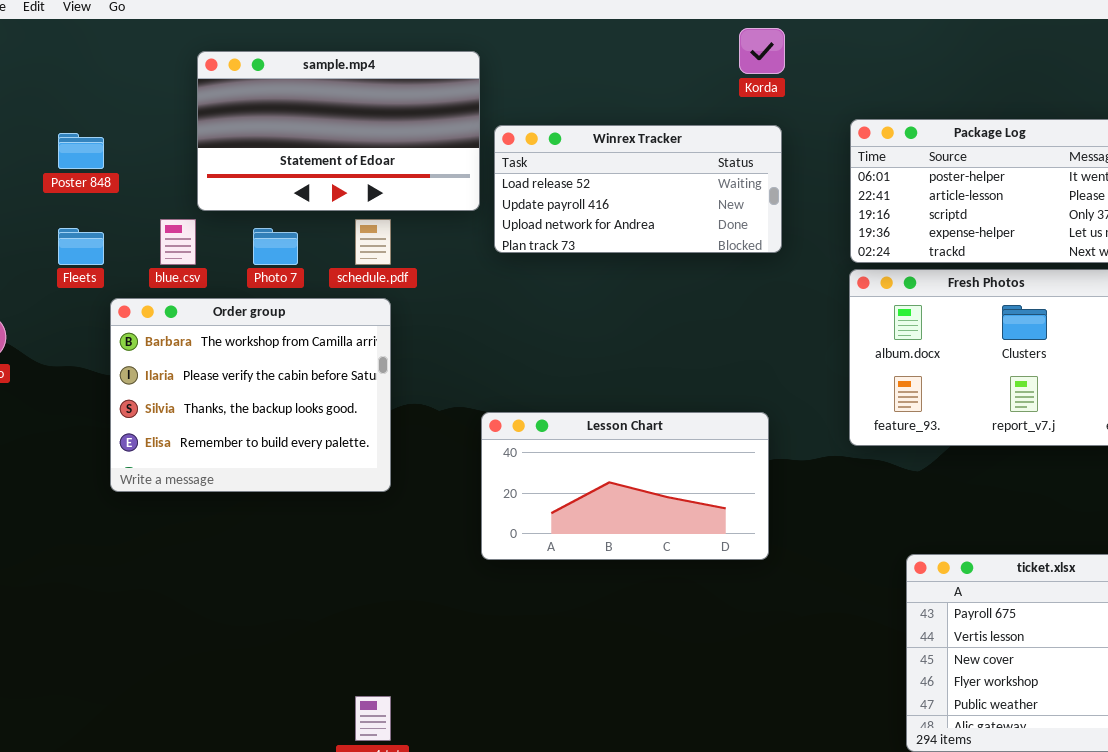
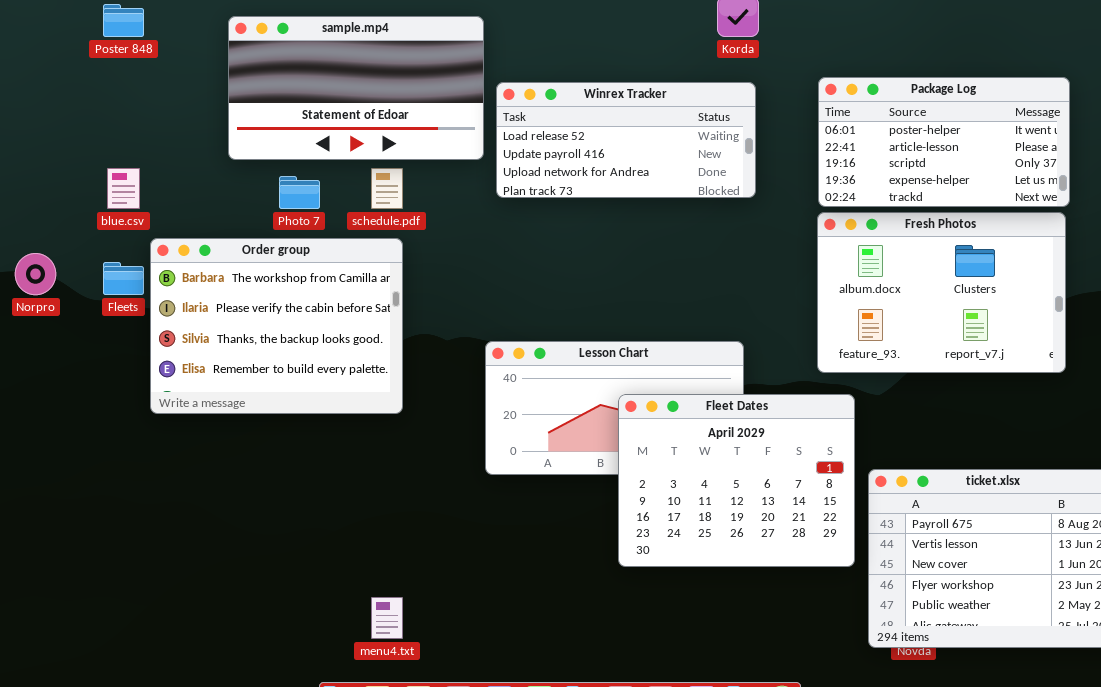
Poster 848: [58,133,104,169] -> [103,4,144,37], moved
blue.csv: [160,219,196,265] -> [107,168,140,209], moved
Fleets: [58,228,104,265] -> [103,262,144,295], moved
Fleet Dates: none -> [618,394,855,567], opened

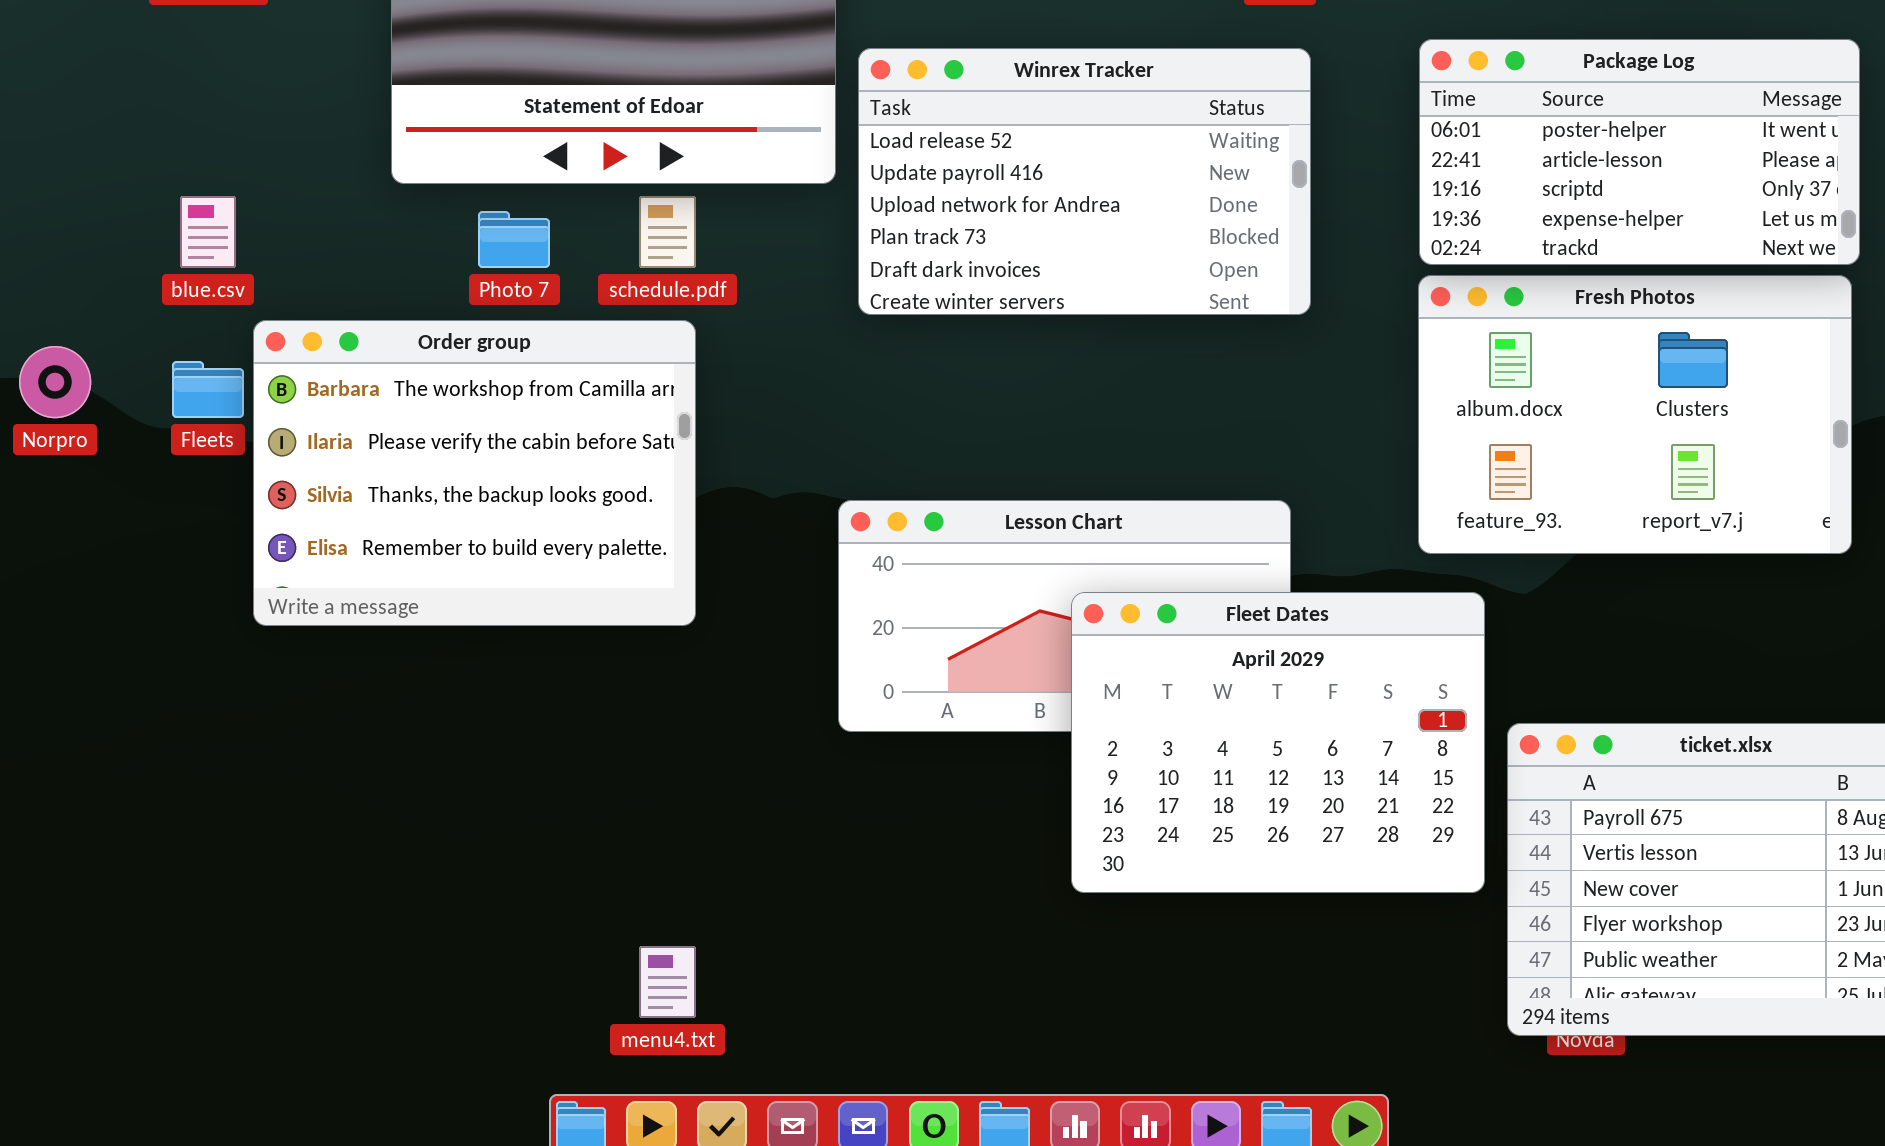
Winrex Tracker: [496,82,756,198] -> [858,48,1311,315], resized

